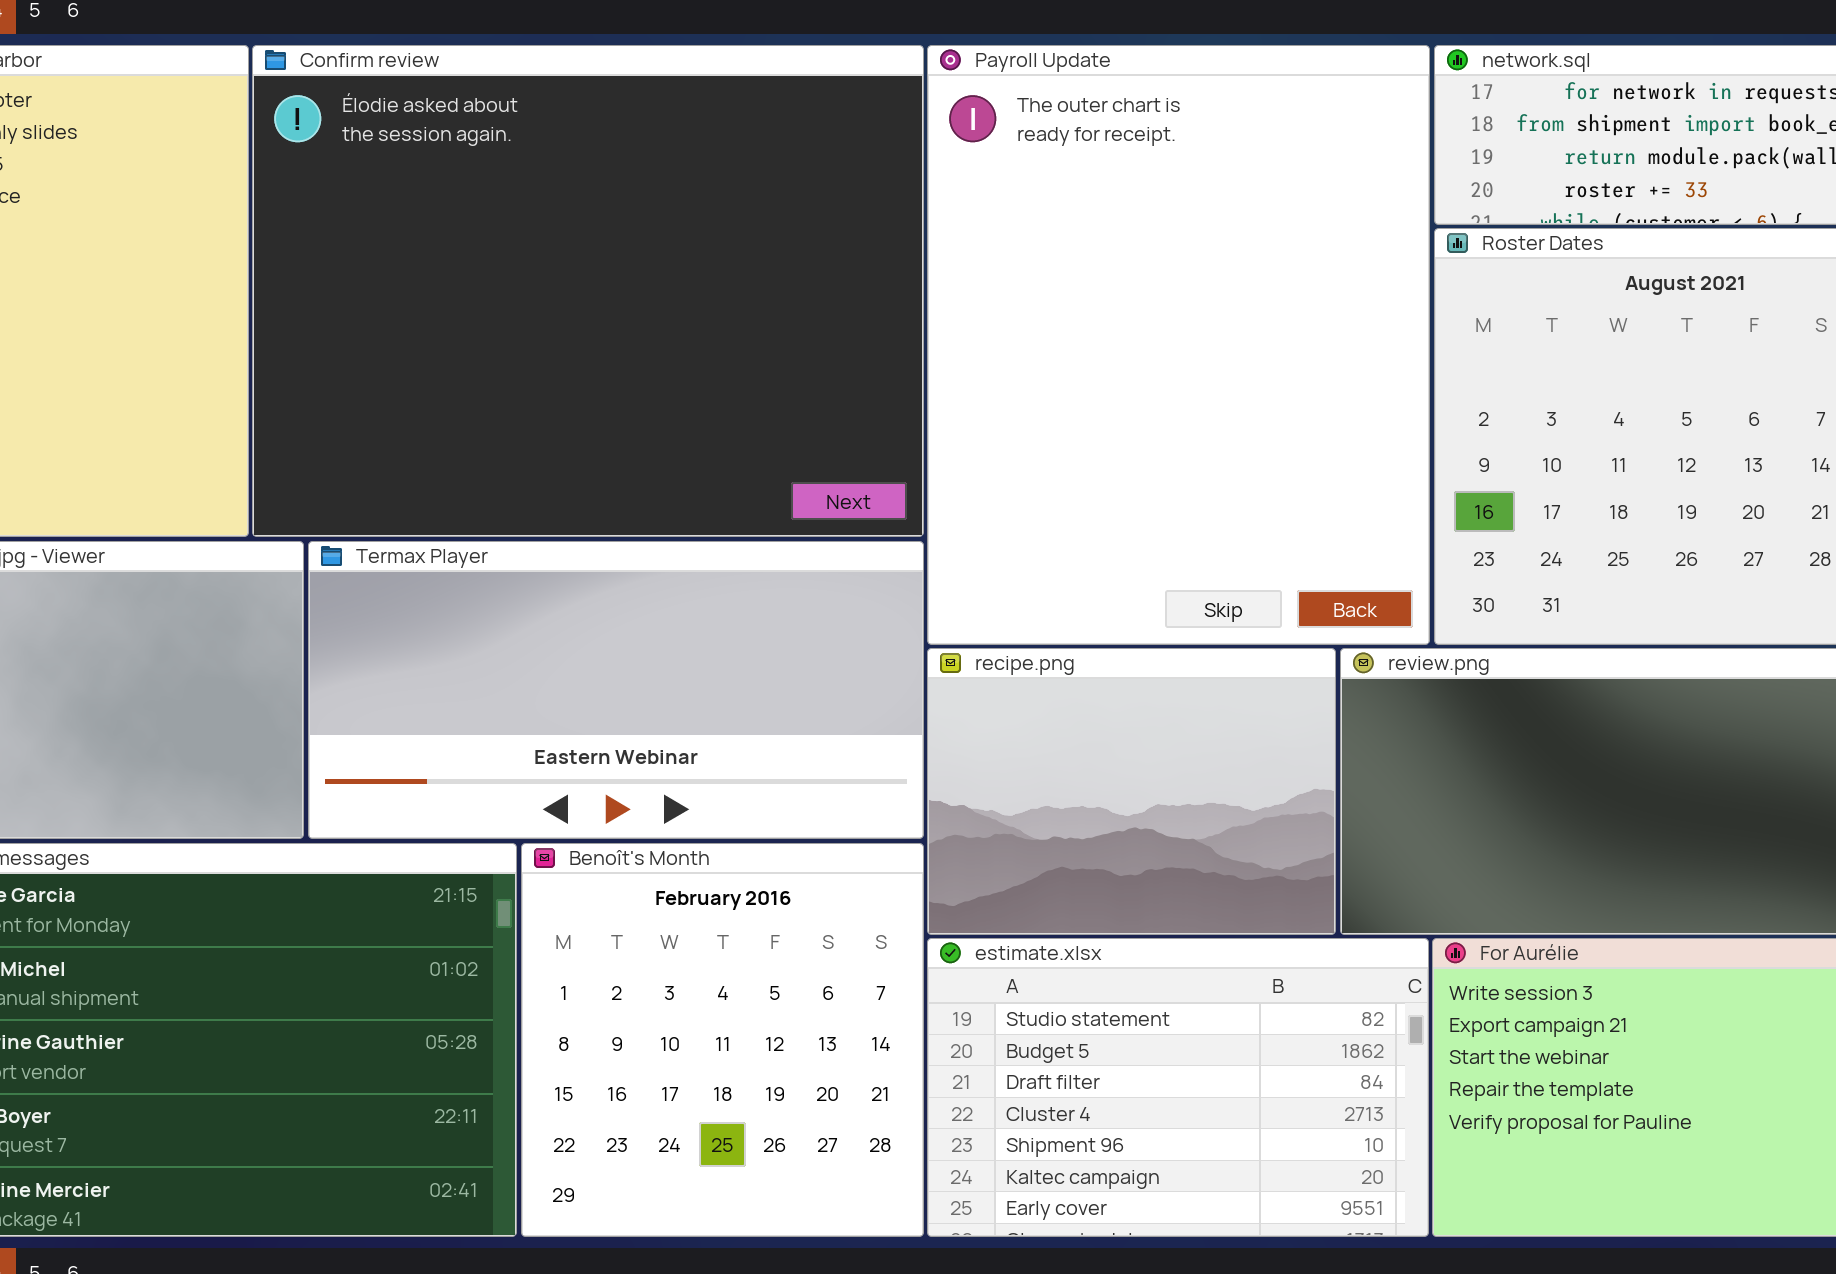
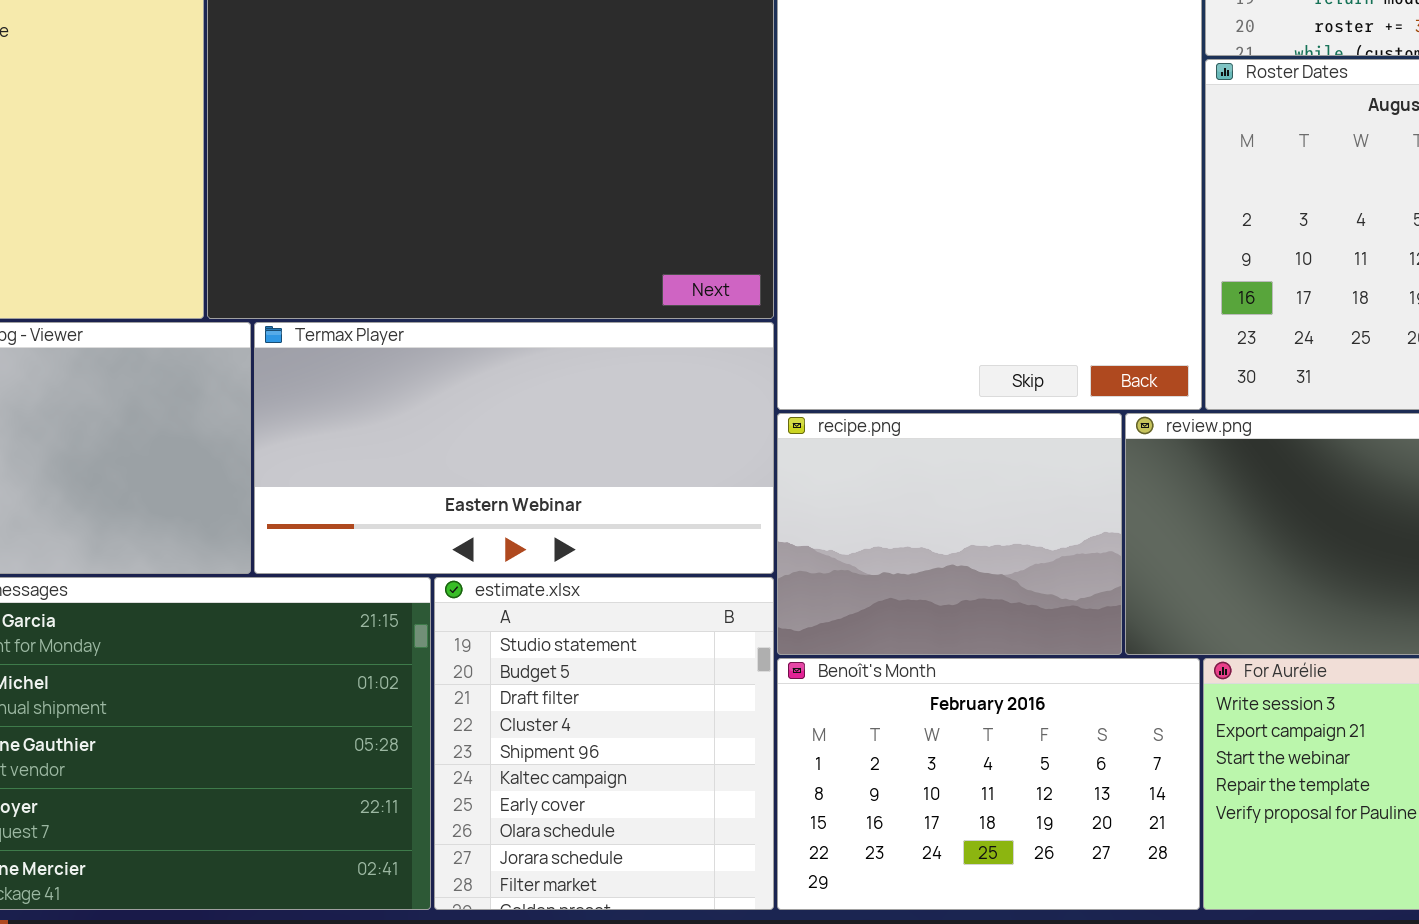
Benoît's Month: [521,843,924,1237] -> [777,658,1200,910], moved, resized
estimate.xlsx: [927,938,1429,1237] -> [434,577,774,910], moved, resized

